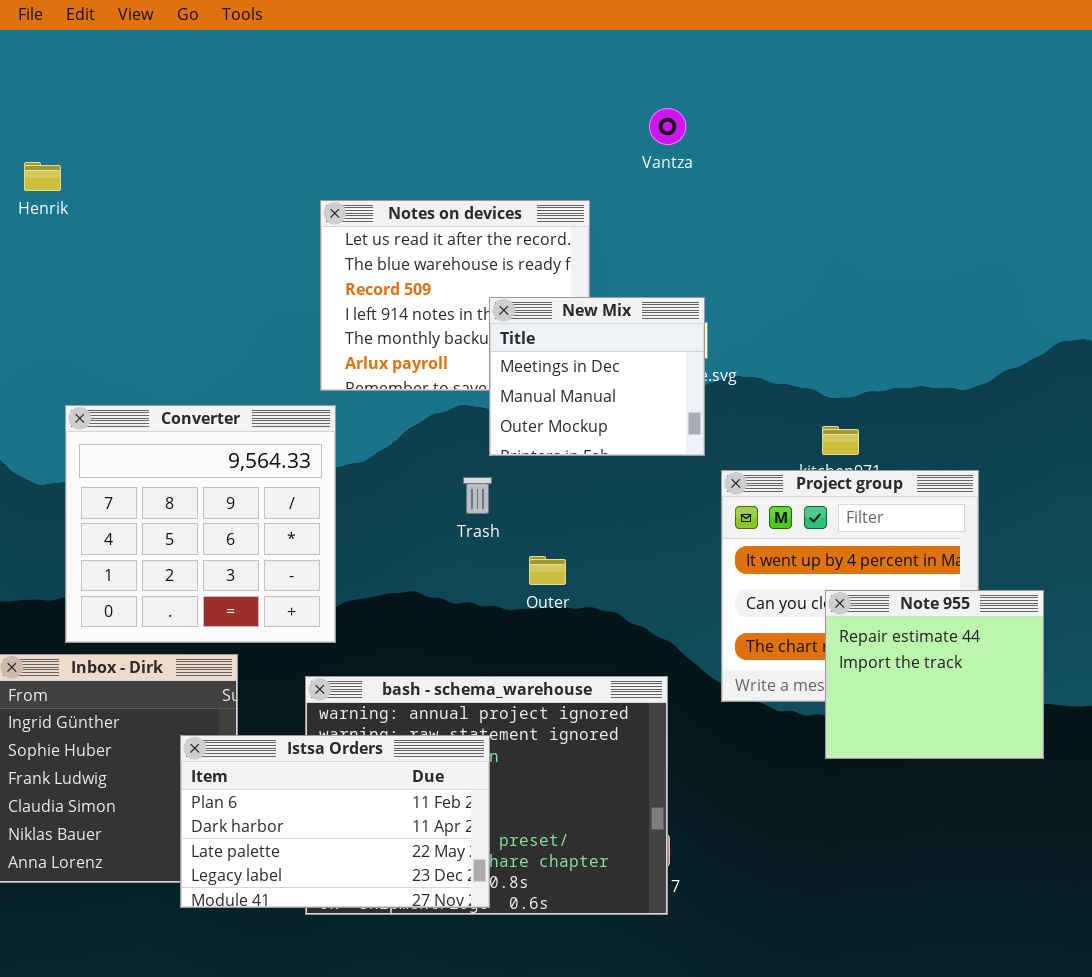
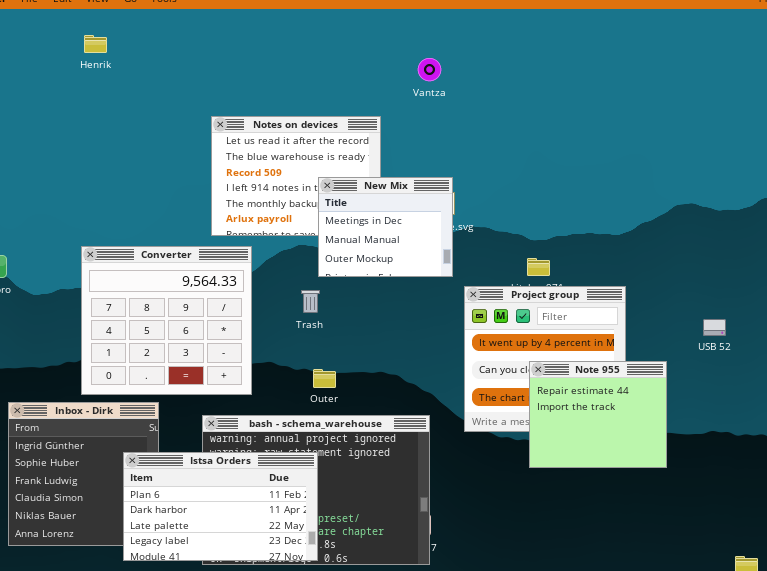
Henrik: [24,162,61,191] -> [84,35,107,53], moved
Converter: [65,405,336,643] -> [81,246,252,395], moved
Outer: [529,556,566,585] -> [313,369,336,388], moved

